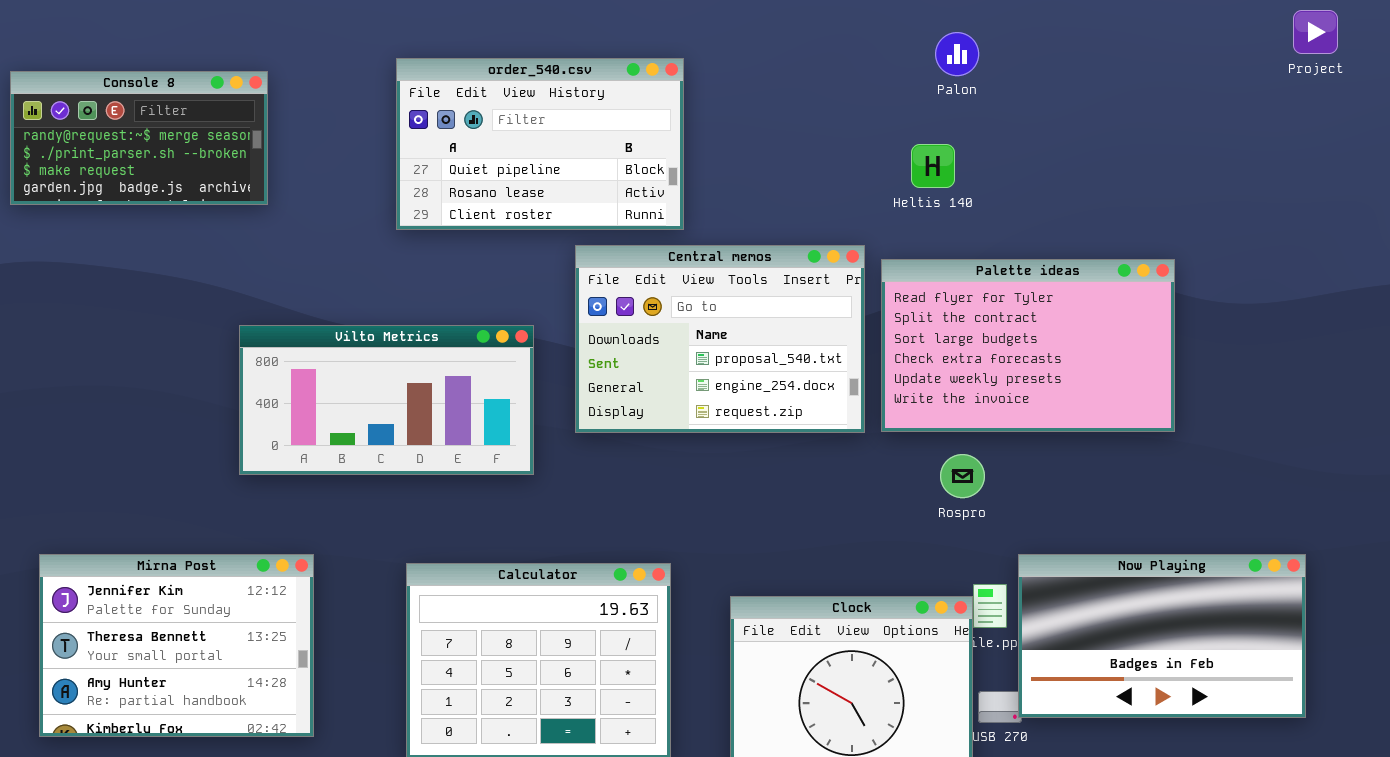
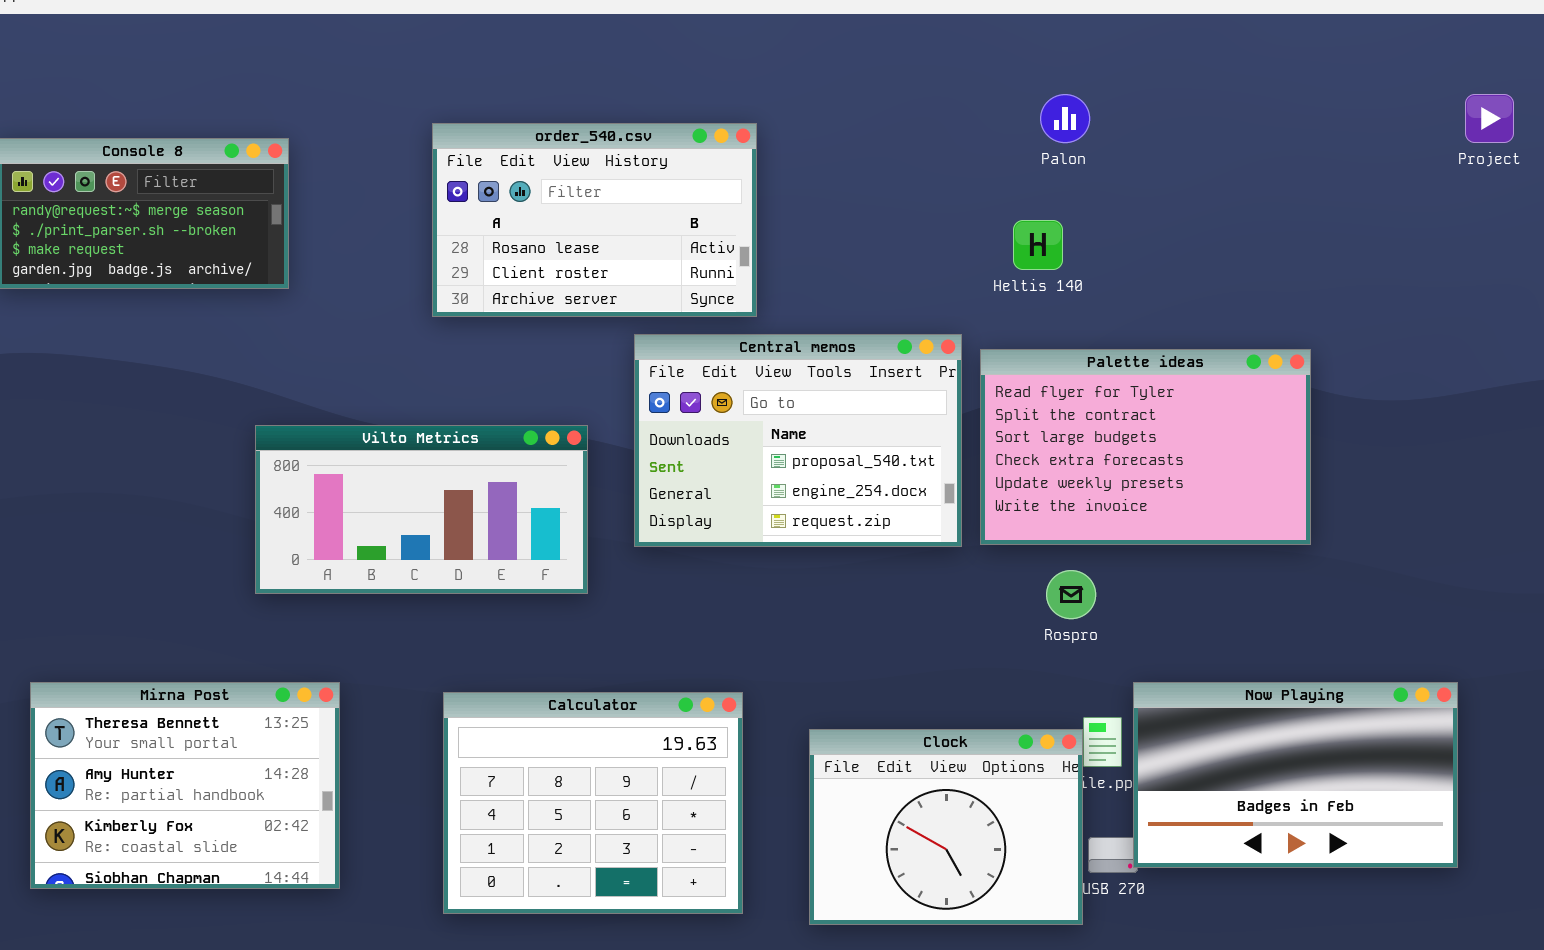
Project: [1293,10,1338,54] -> [1465,94,1514,143], moved
order_540.csv: [396,58,684,230] -> [432,123,757,317], scrolled down 1 row
Mirna Post: [39,554,314,737] -> [30,682,340,889], scrolled down 1 row

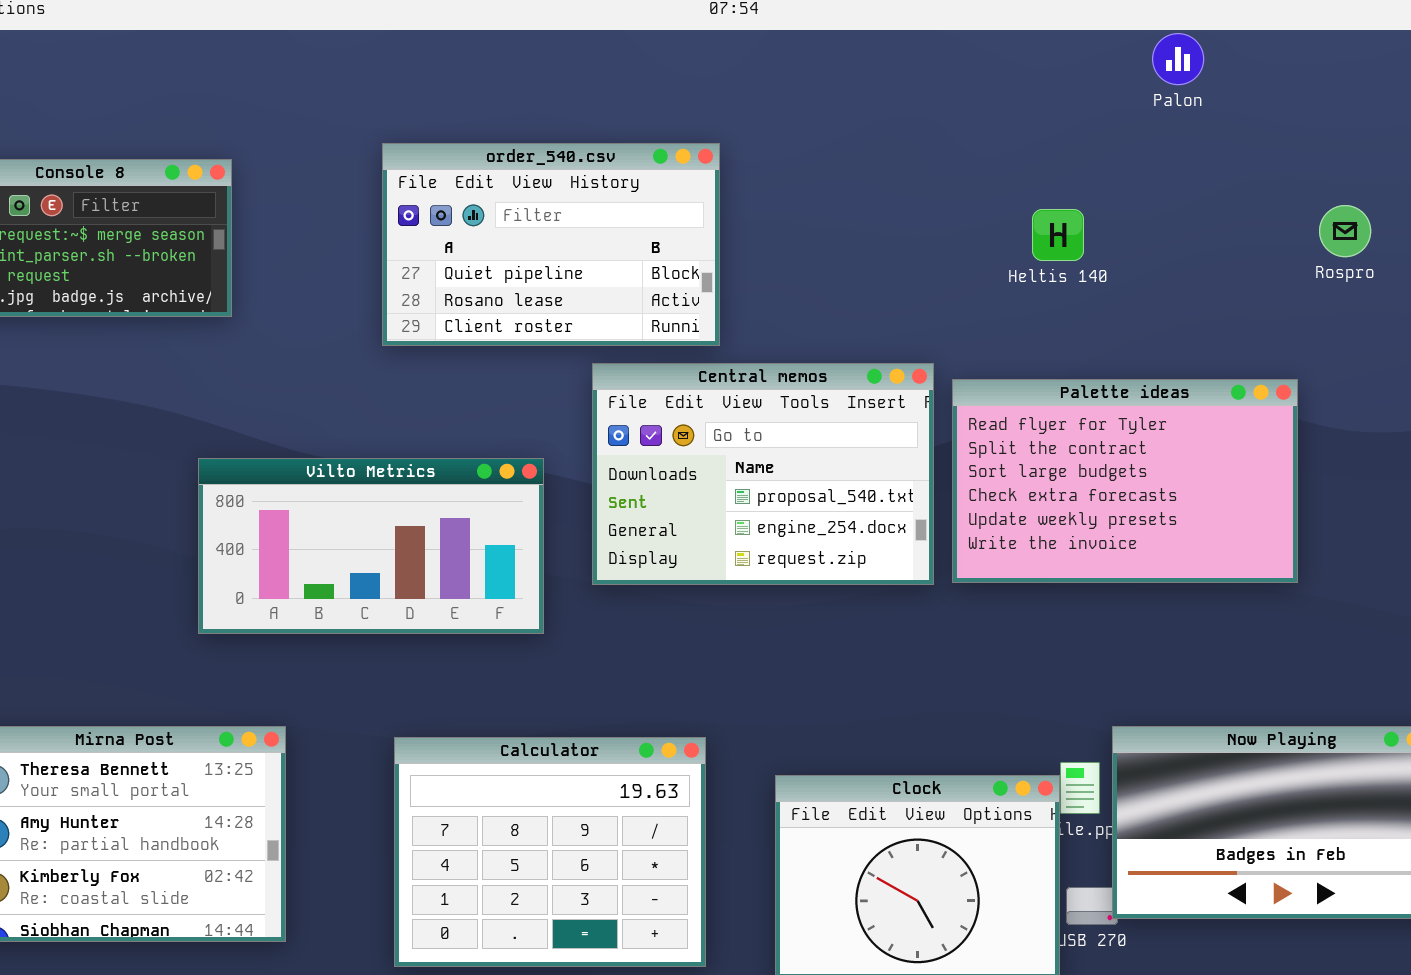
Palon: [1040,94,1090,143] -> [1152,33,1204,85], moved
order_540.csv: [432,123,757,317] -> [382,143,720,346], scrolled up 1 row
Heltis 140: [1013,220,1063,270] -> [1032,209,1084,261], moved
Rospro: [1046,570,1096,619] -> [1319,205,1371,257], moved

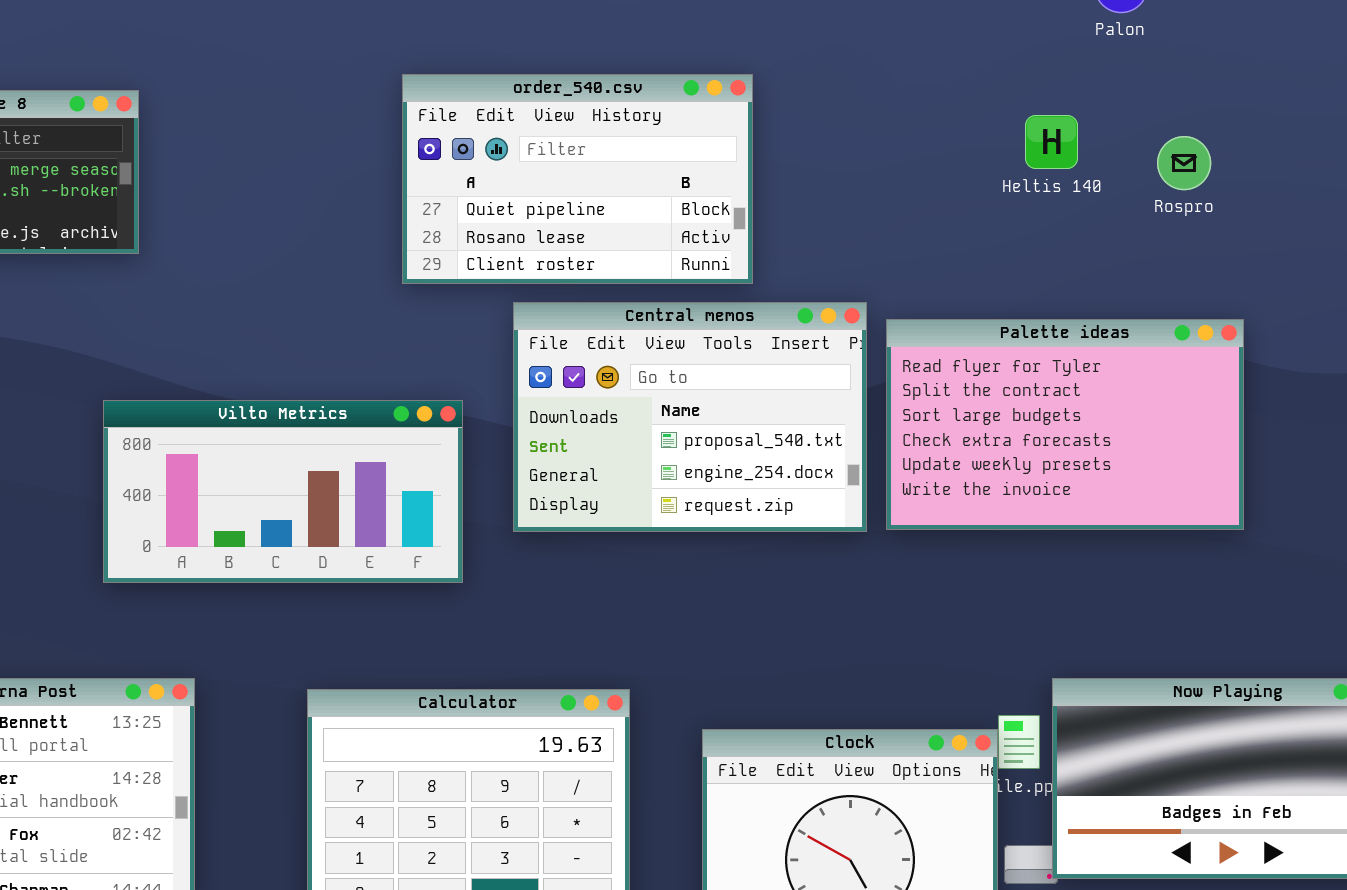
order_540.csv: [382,143,720,346] -> [402,74,753,284], moved
Rospro: [1319,205,1371,257] -> [1157,136,1211,190], moved
Heltis 140: [1032,209,1084,261] -> [1025,115,1078,169], moved

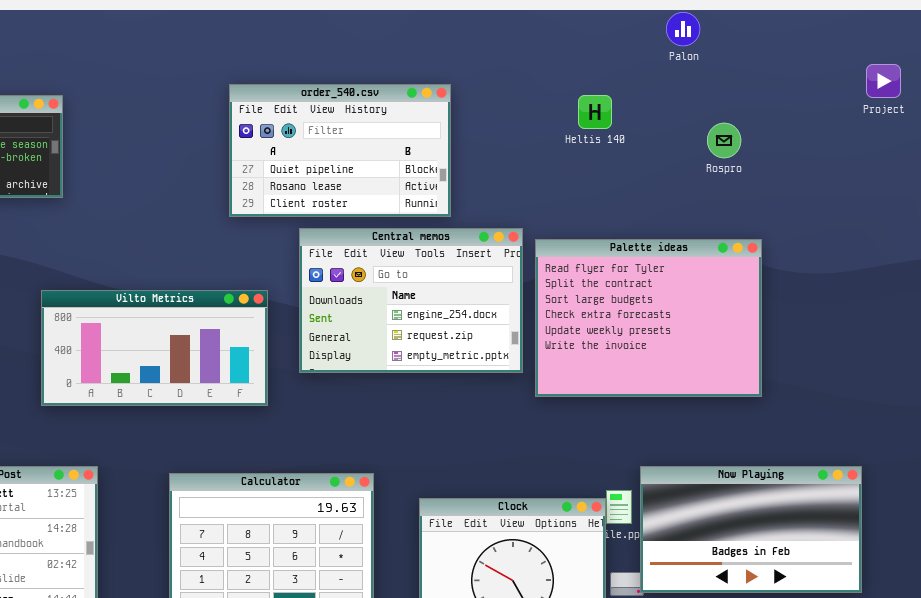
Heltis 140: [1025,115,1078,169] -> [578,95,612,129], moved
Central memos: [513,302,867,532] -> [299,228,523,373], scrolled down 1 row
Palette ideas: [886,319,1244,530] -> [535,239,762,397], resized

